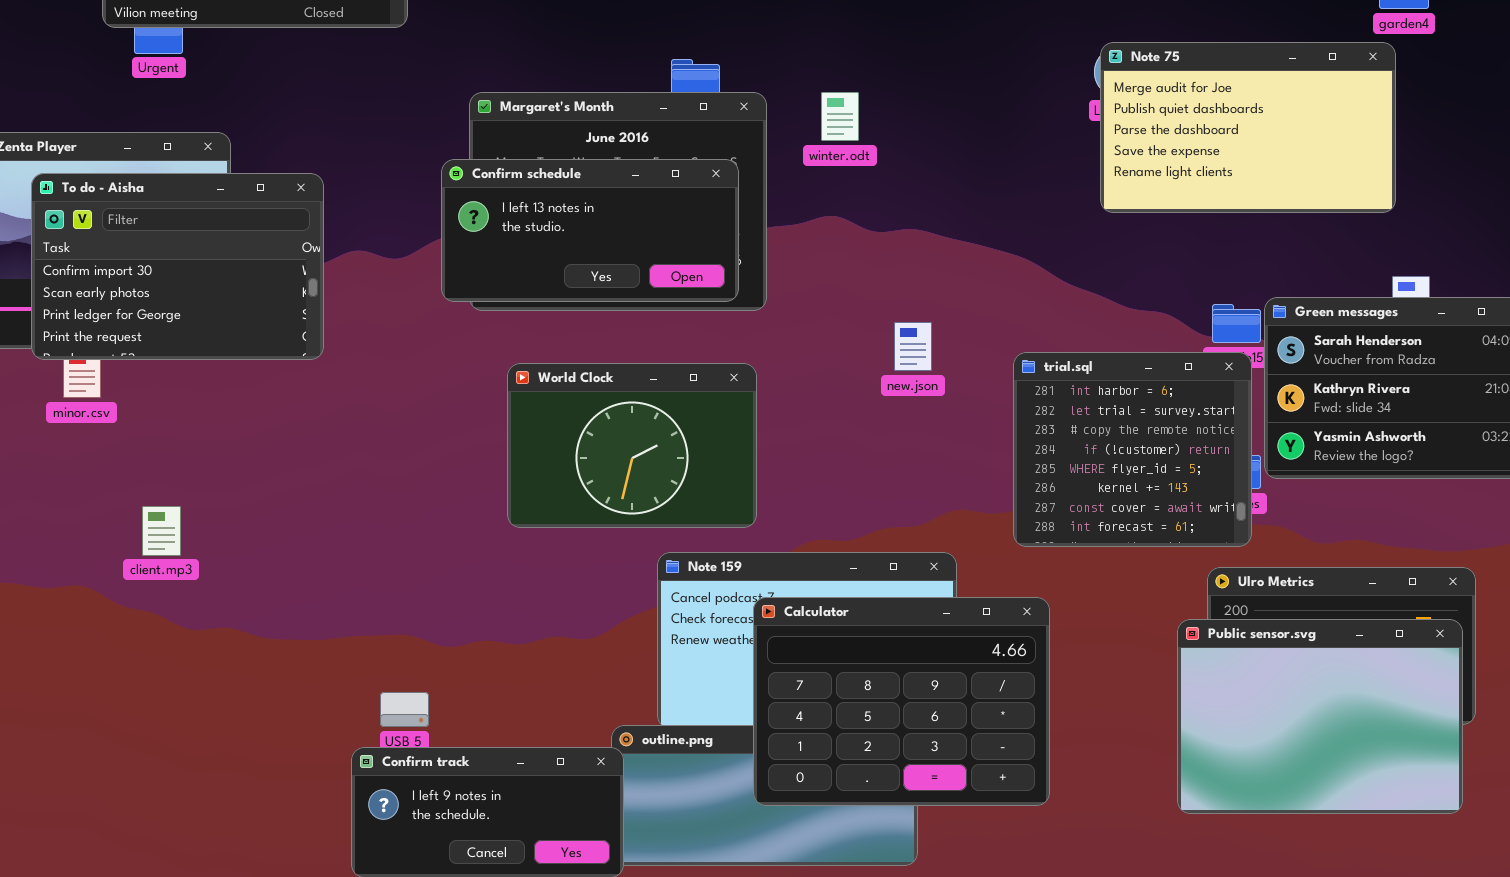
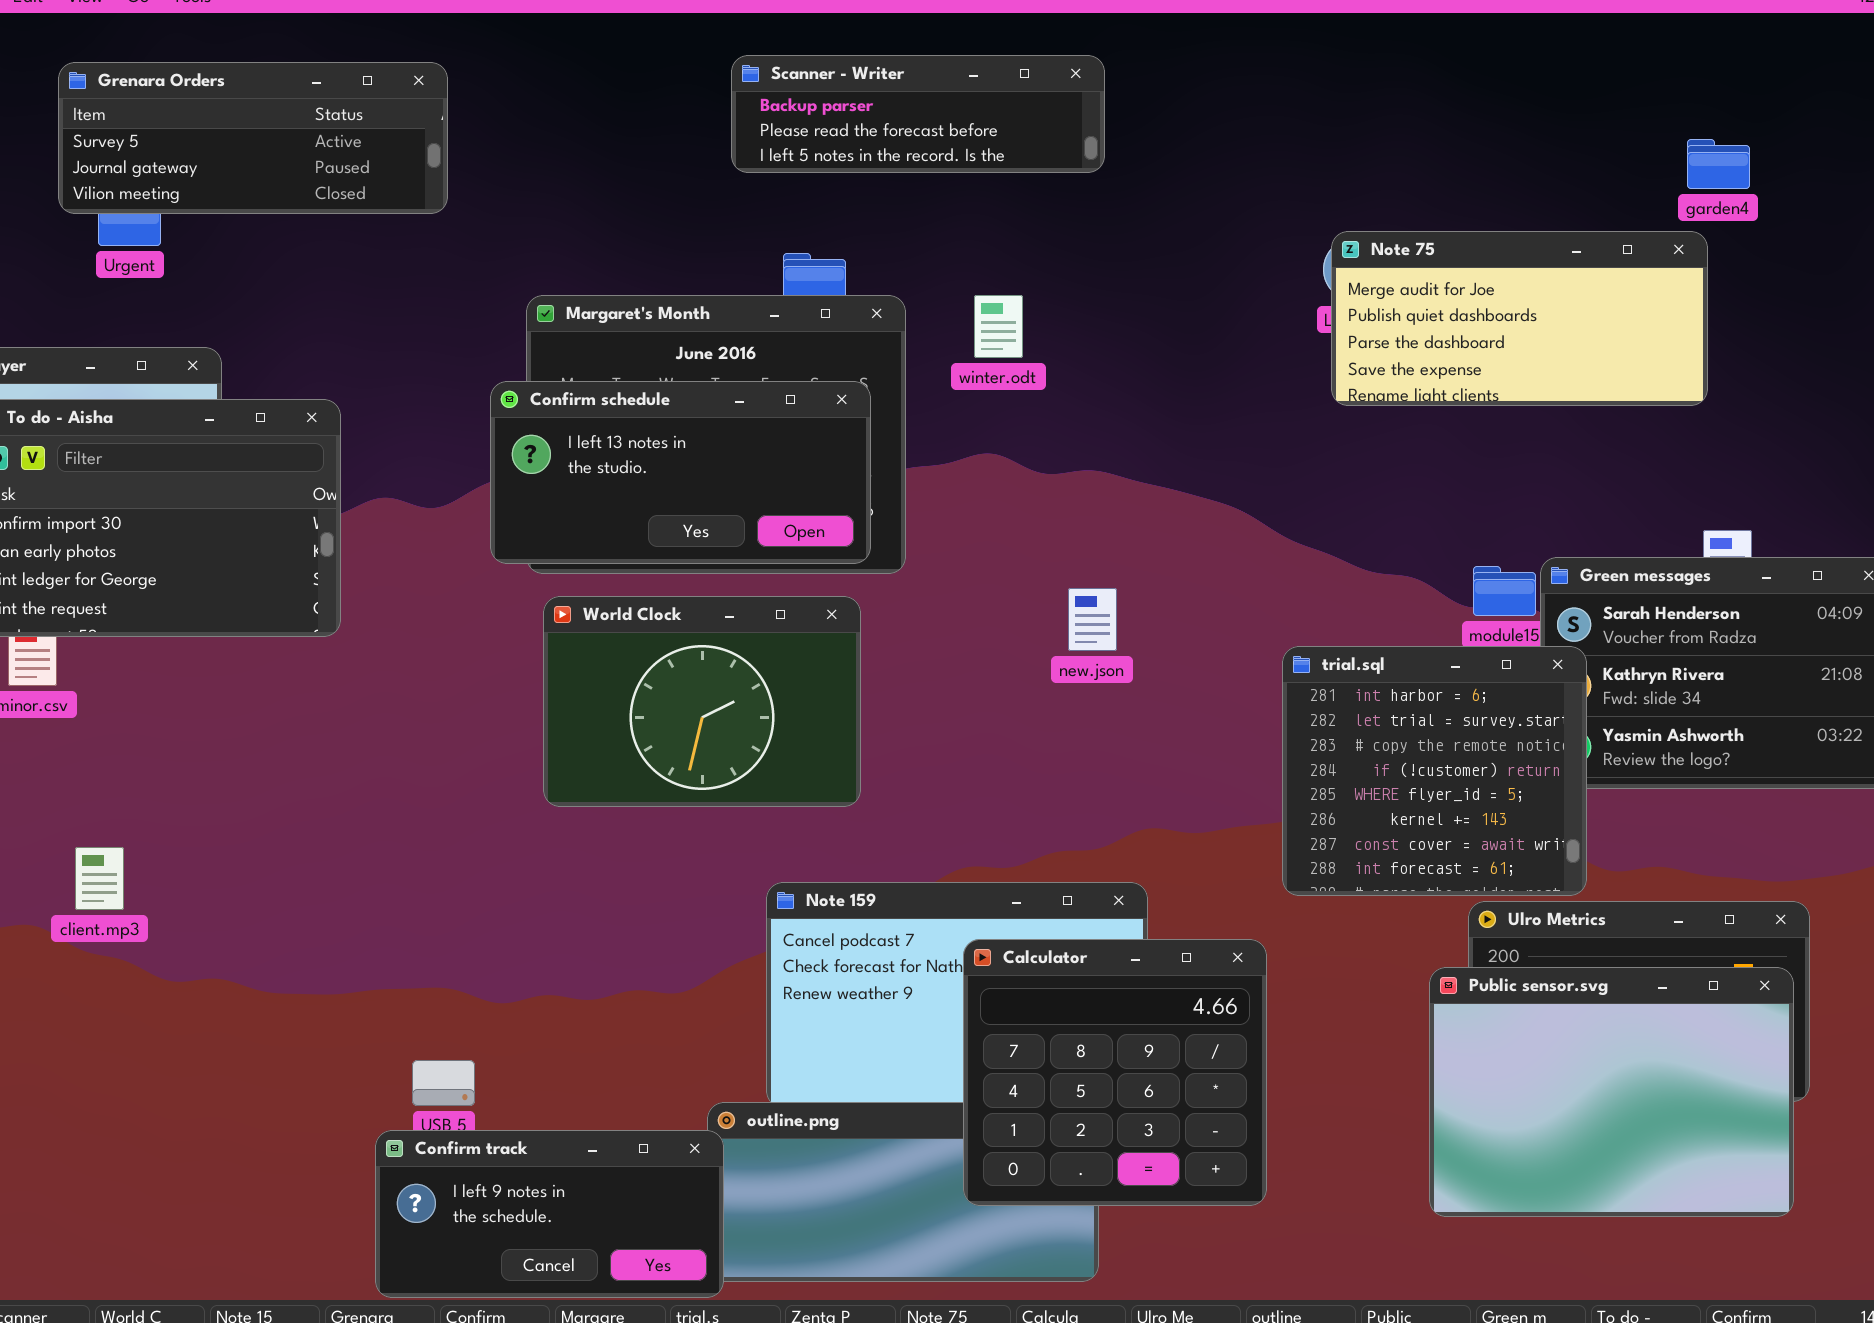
Note 75: [1100,42,1396,213] -> [1331,231,1708,406], resized
trial.sql: [1013,352,1252,547] -> [1282,646,1587,896], moved
World Clock: [507,363,757,528] -> [543,596,861,807], moved
client.mp3: [142,506,181,556] -> [75,847,124,910], moved
Calculator: [753,597,1050,806] -> [963,939,1267,1206], resized

